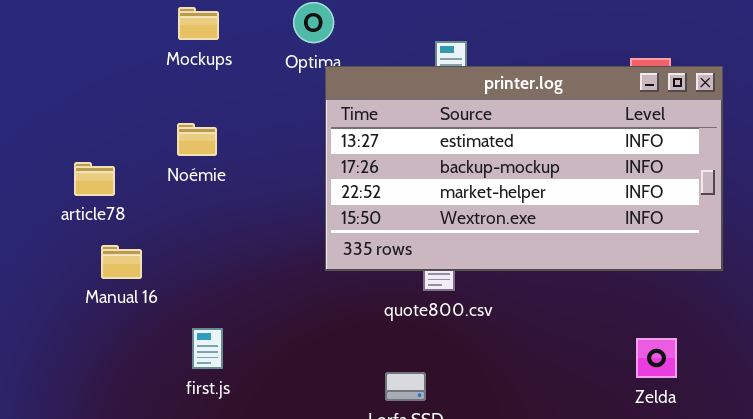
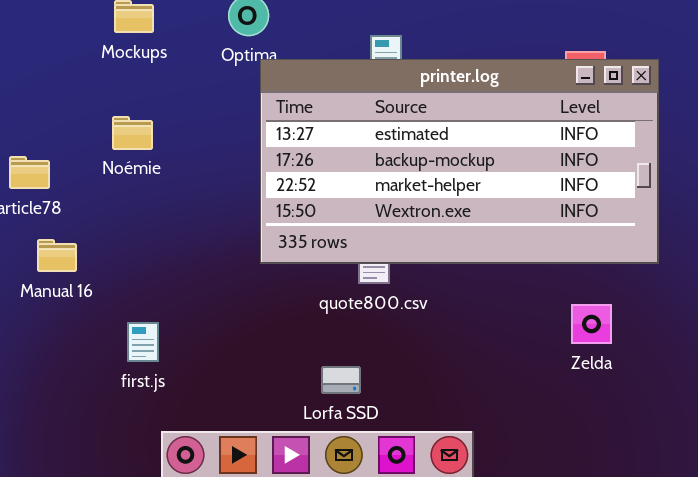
Zelda: [636,338,677,378] -> [571,304,612,344], moved

